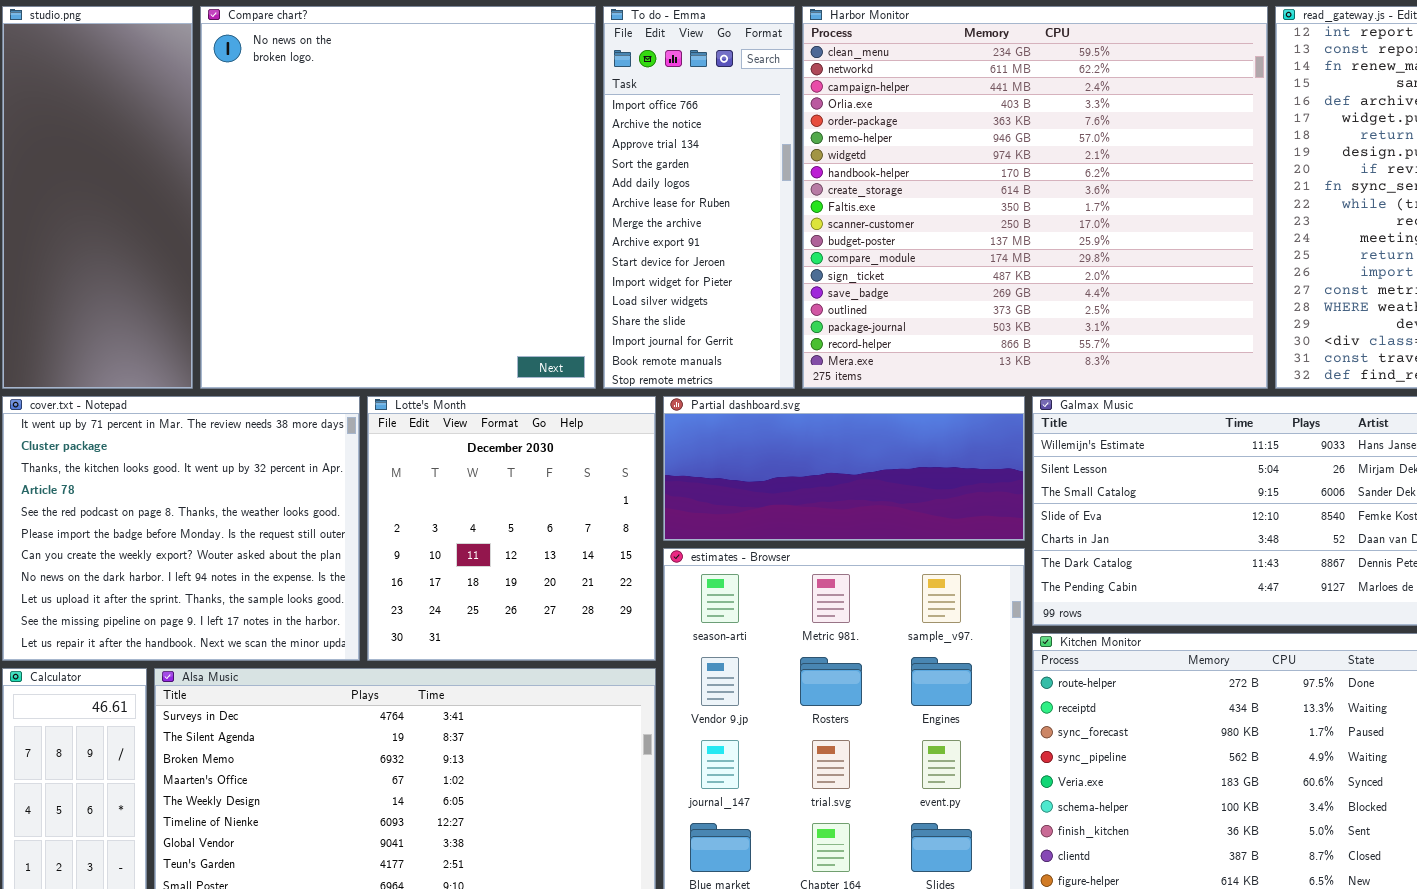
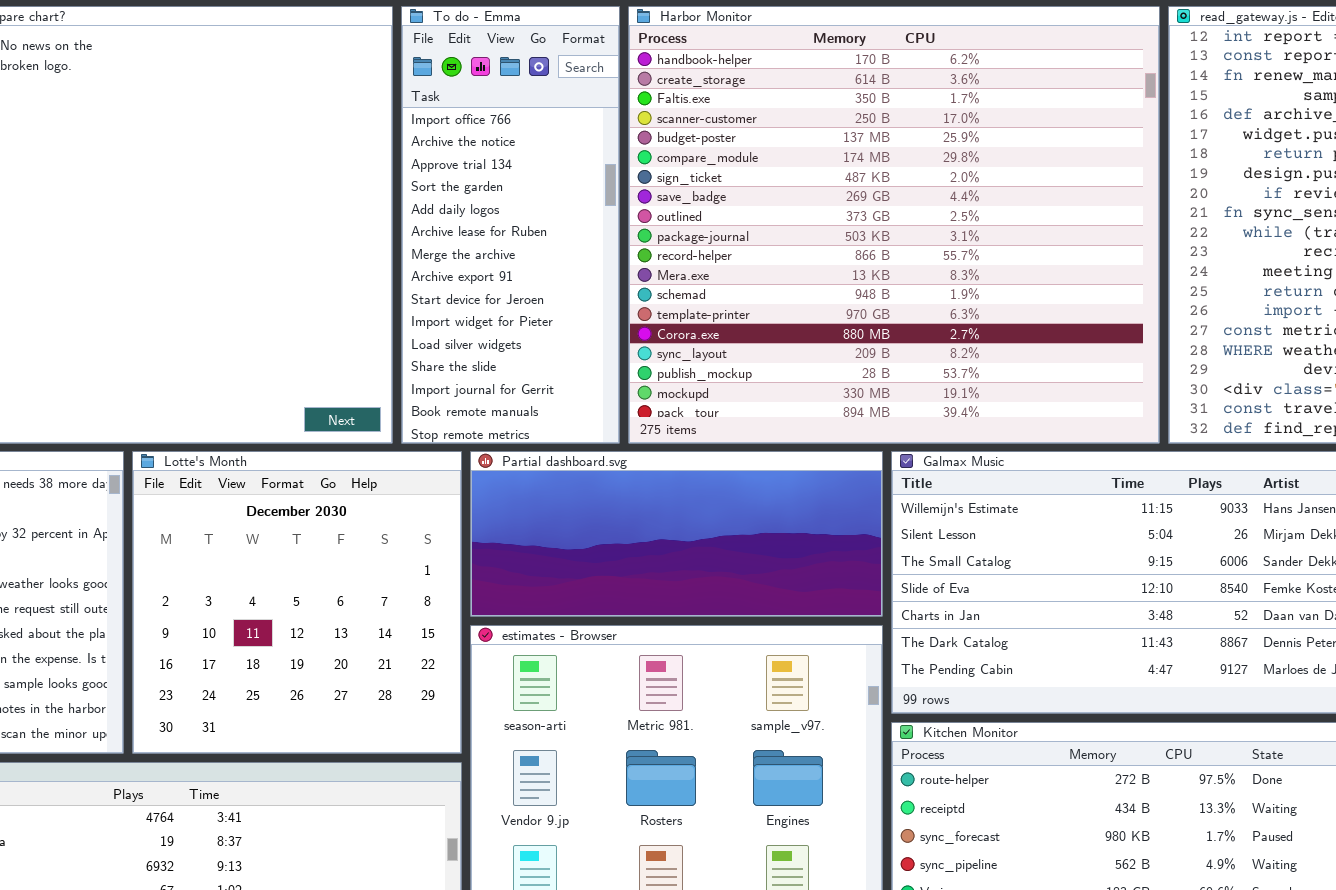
Harbor Monitor: [802,6,1268,389] -> [628,6,1160,444], scrolled down 7 rows

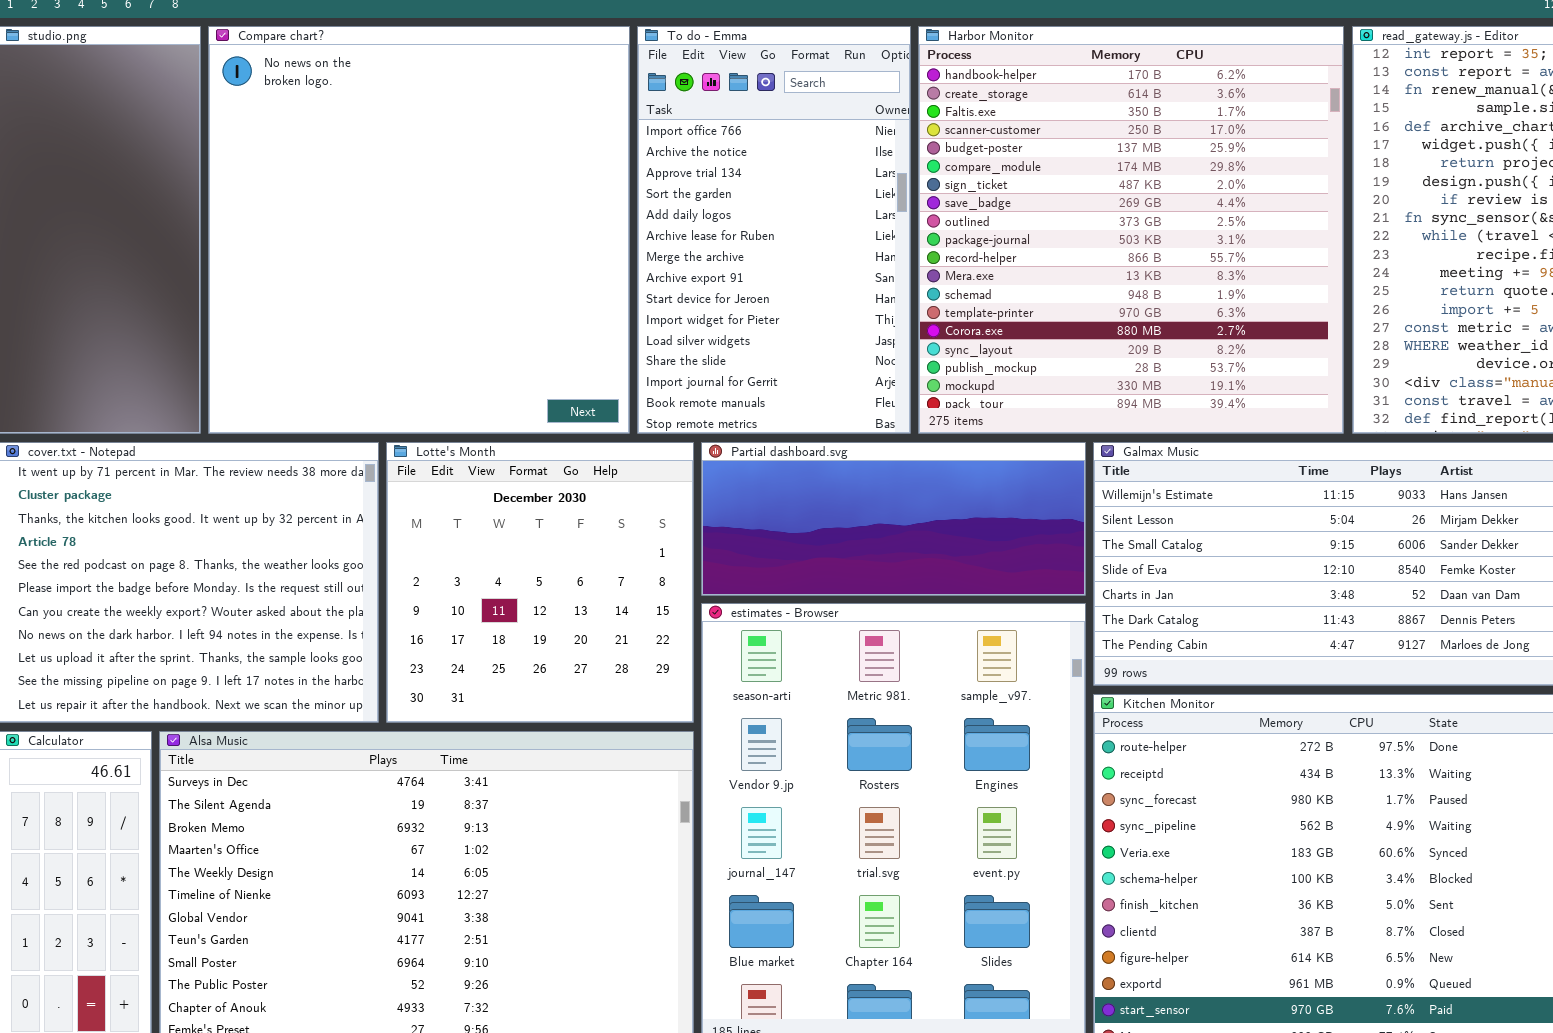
To do - Emma: [401,6,620,444] -> [637,26,911,434], resized
Harbor Monitor: [628,6,1160,444] -> [918,26,1344,434], resized

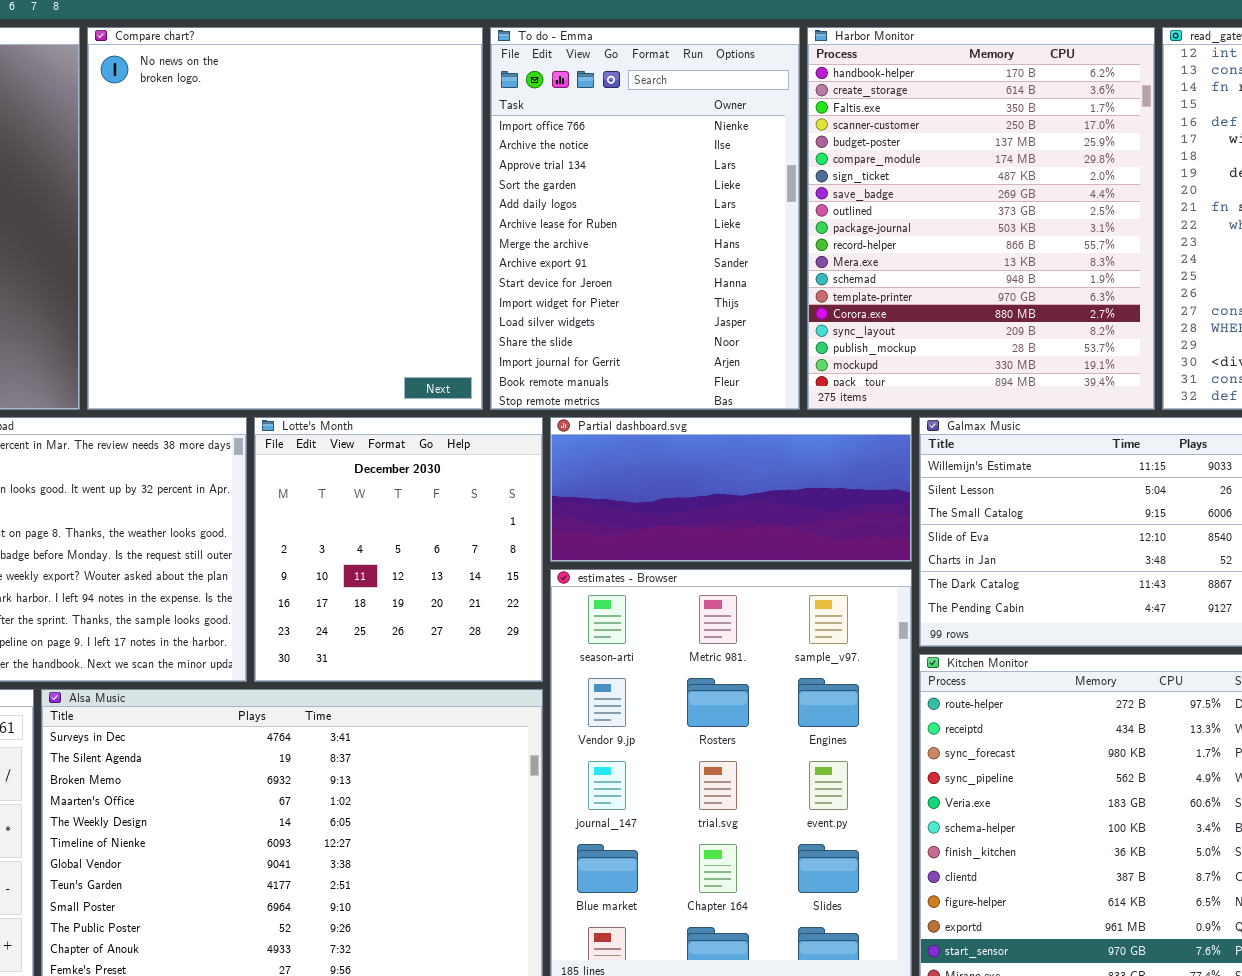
To do - Emma: [637,26,911,434] -> [490,27,800,410], resized
Harbor Monitor: [918,26,1344,434] -> [807,27,1155,410], resized

